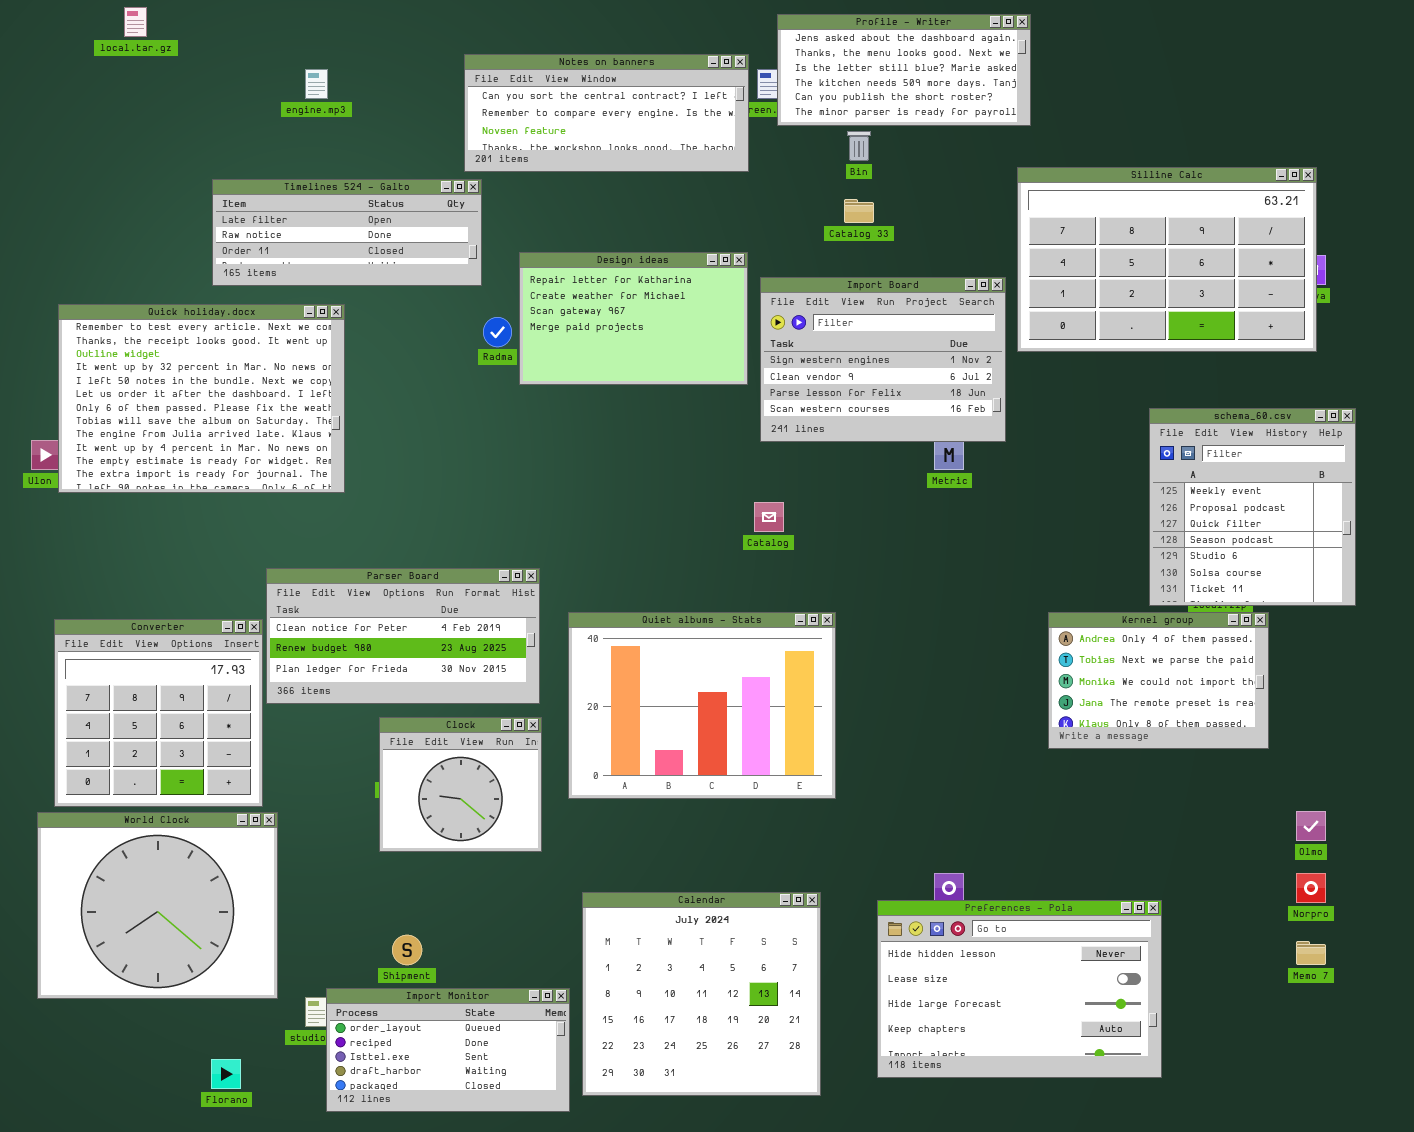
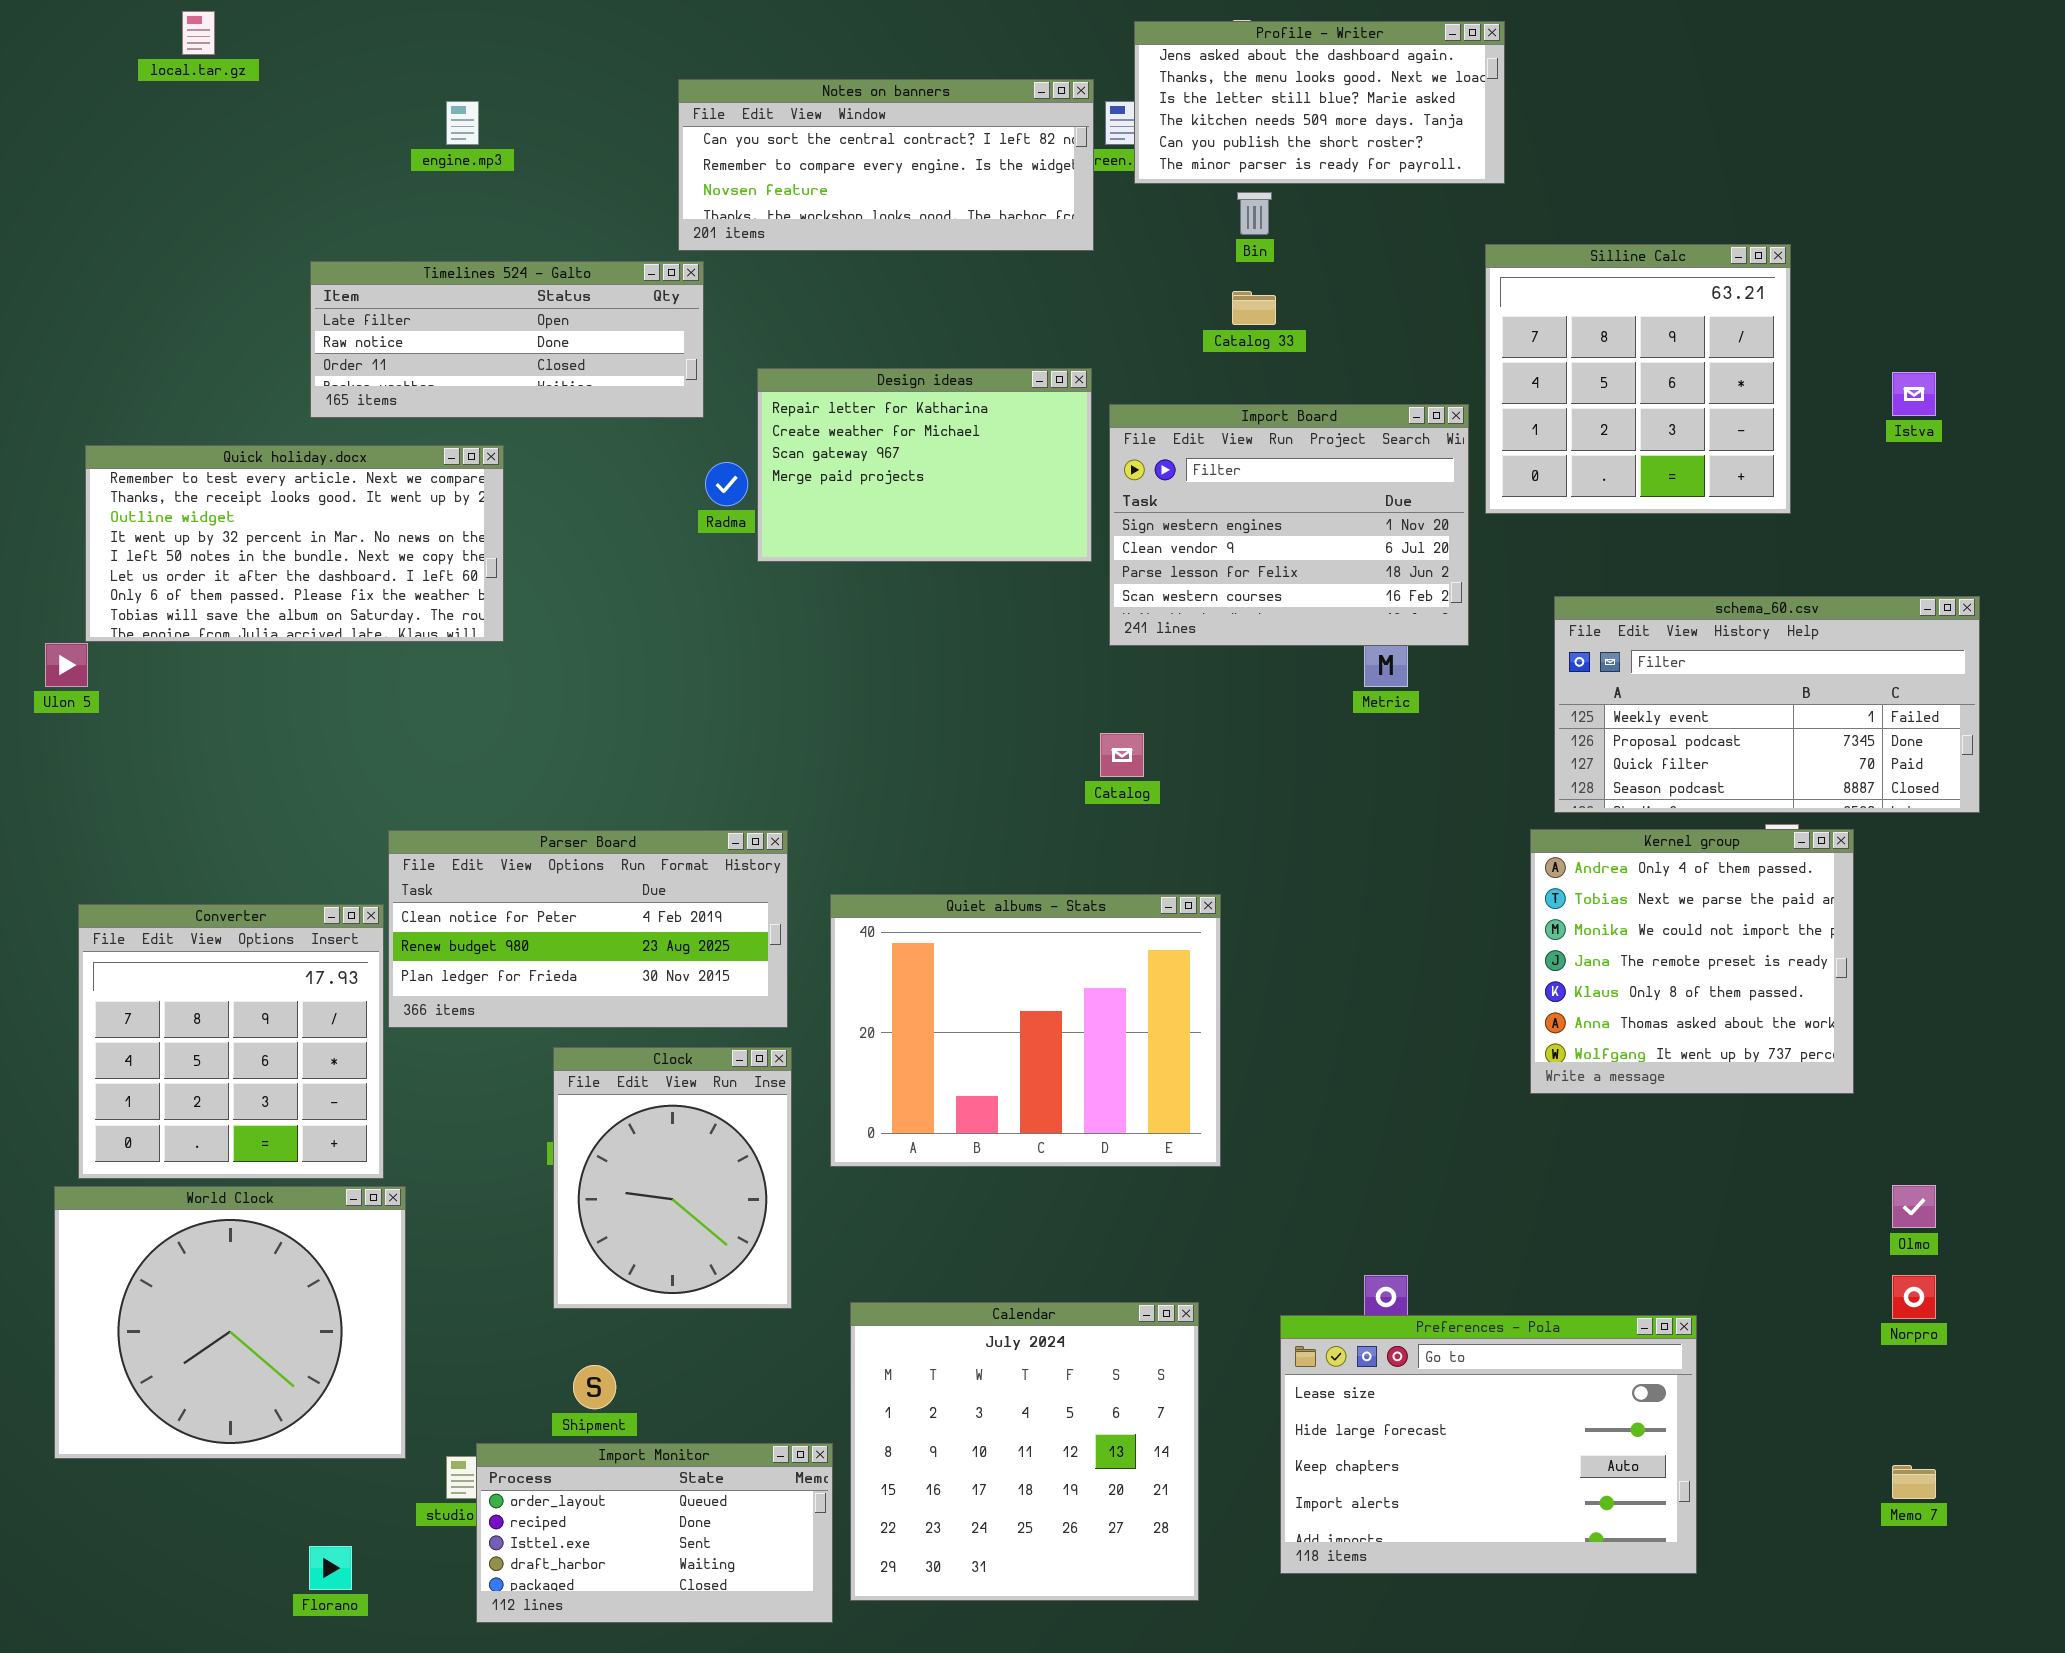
Silline Calc: [1017,167,1317,352] -> [1485,244,1791,514], resized
Quick holiday.docx: [58,304,345,493] -> [85,445,504,642], resized
schema_60.csv: [1149,408,1356,606] -> [1554,596,1980,813], resized
Kernel group: [1048,612,1269,749] -> [1530,829,1854,1094], resized
Clock: [379,717,542,852] -> [553,1047,792,1309], resized
Preferences - Pola: [877,900,1162,1078] -> [1280,1315,1697,1574], scrolled down 1 row
Memo 7: [1296,941,1326,965] -> [1892,1465,1936,1499], moved

